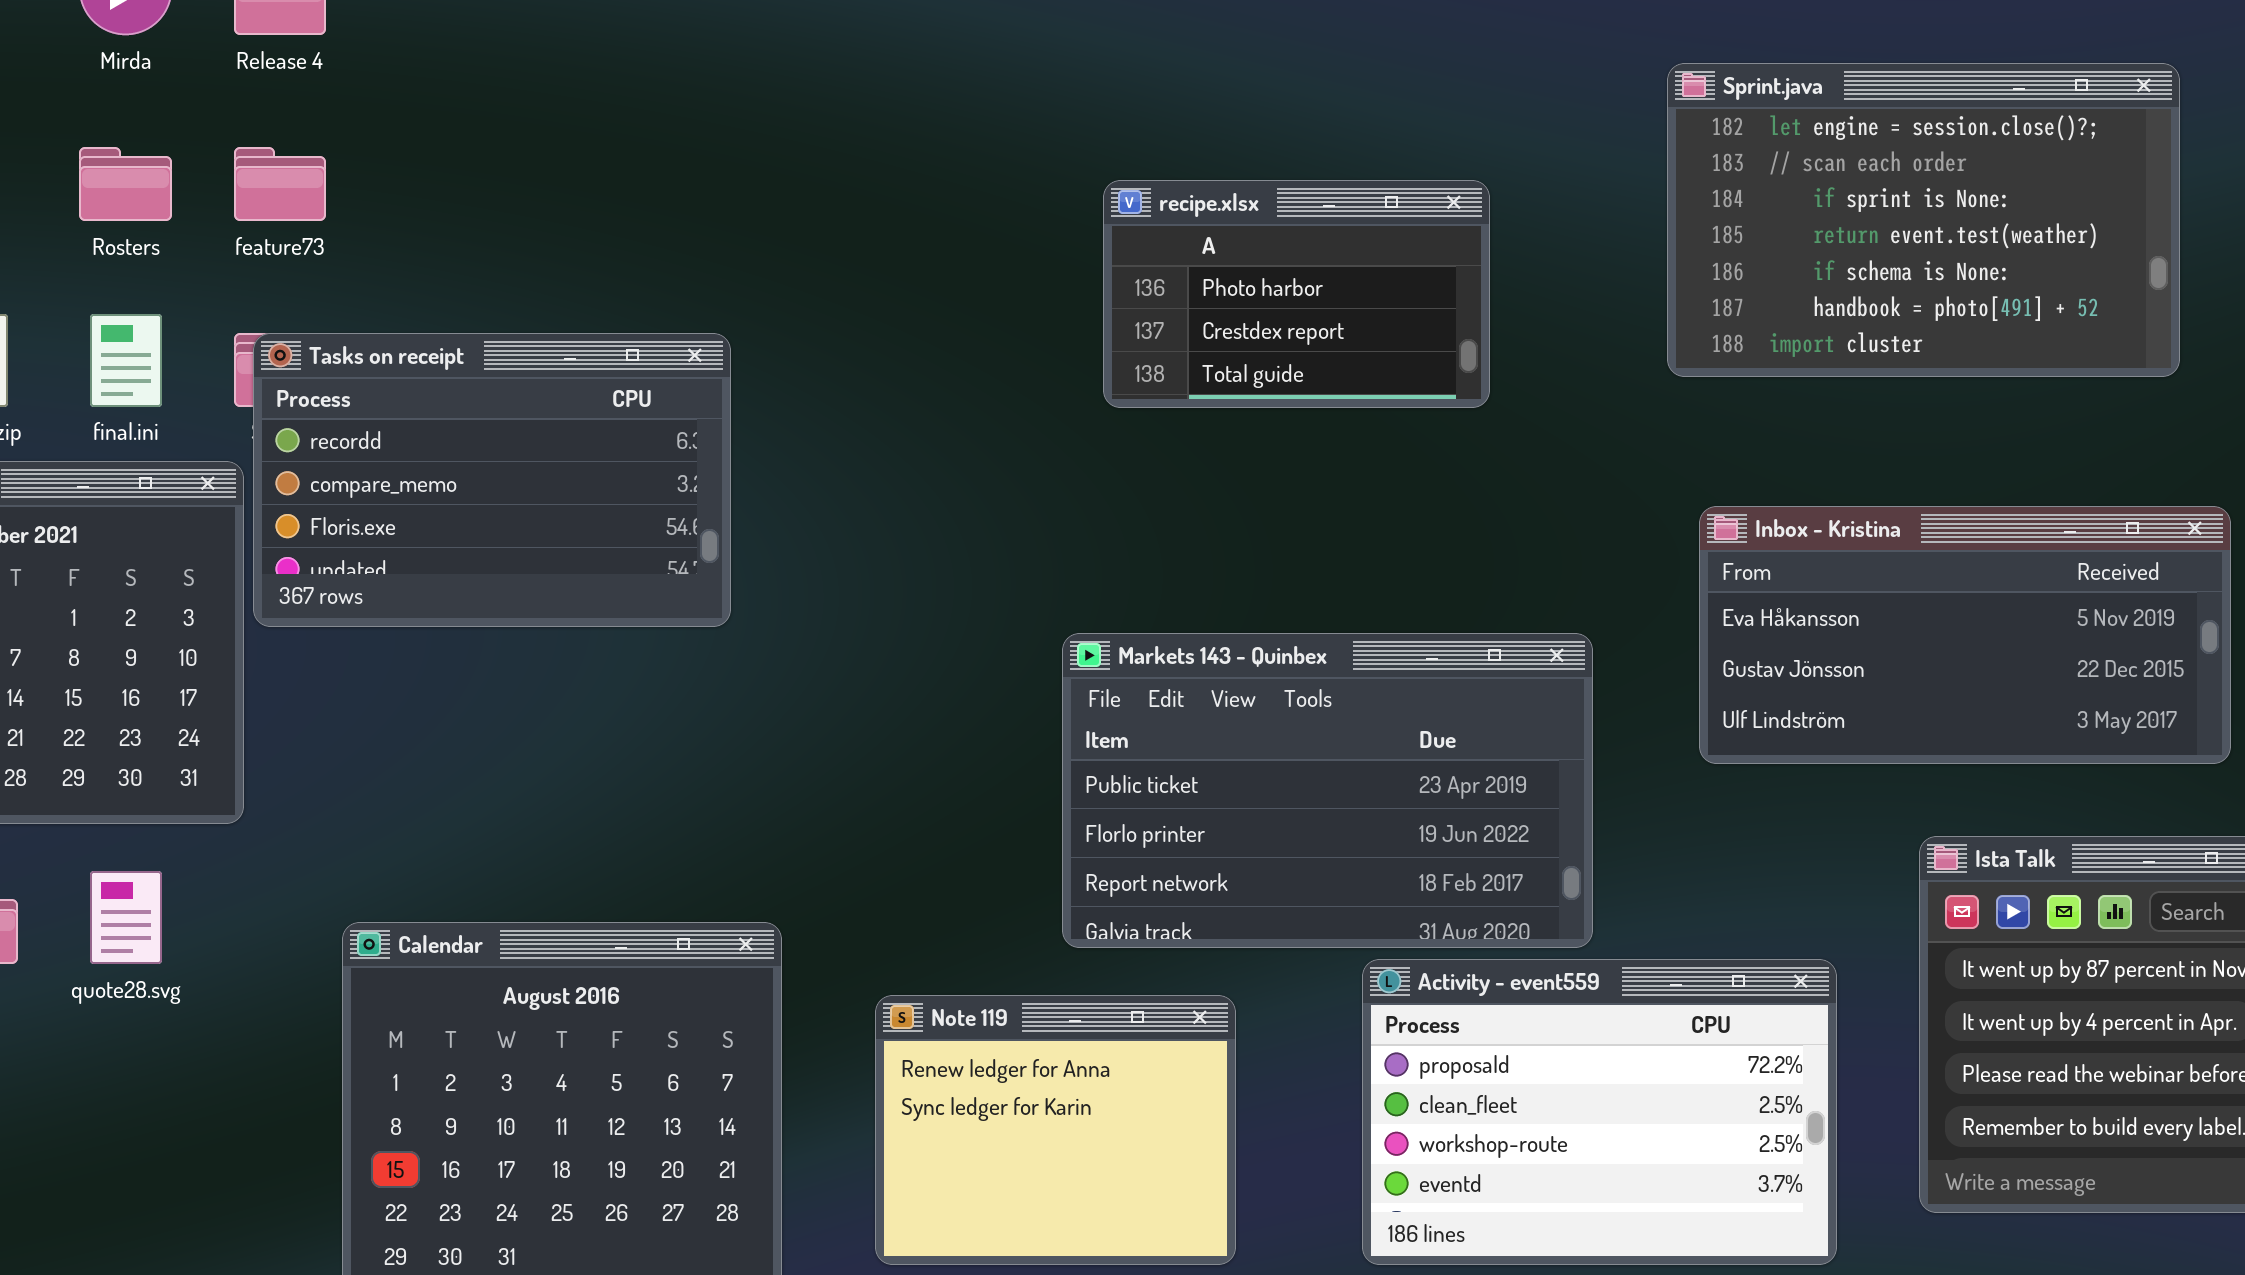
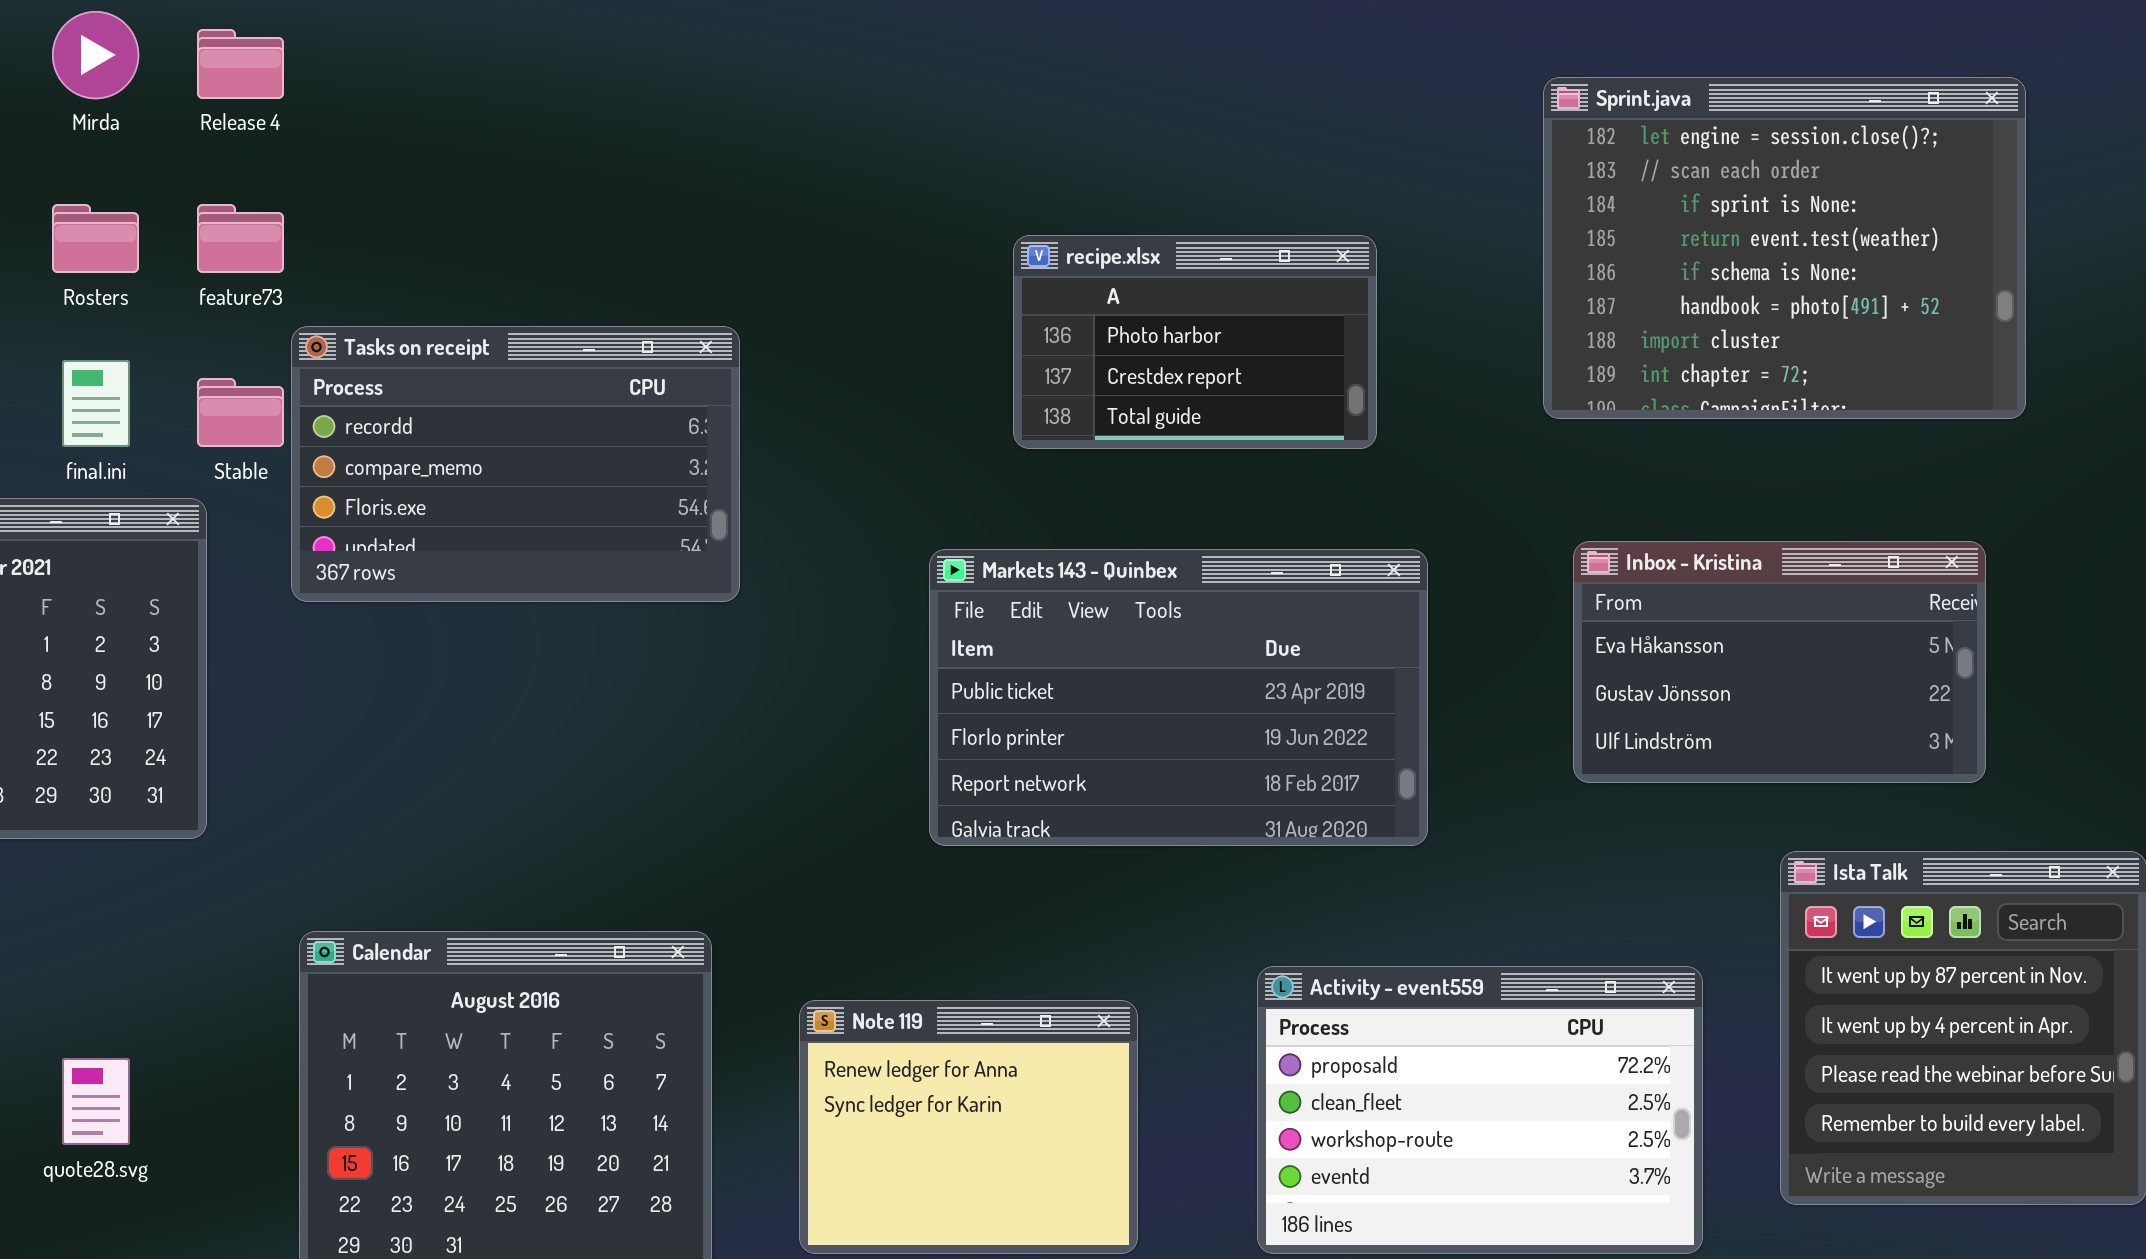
Sprint.java: [1667,63,2180,377] -> [1543,77,2026,419], resized
Tasks on receipt: [253,333,731,627] -> [291,326,740,602], moved
Inbox - Kristina: [1699,506,2231,764] -> [1573,541,1986,783], resized
Markets 143 - Quinbex: [1062,633,1593,948] -> [929,549,1428,846], moved
quote28.svg: [90,871,162,964] -> [62,1058,130,1145], moved

